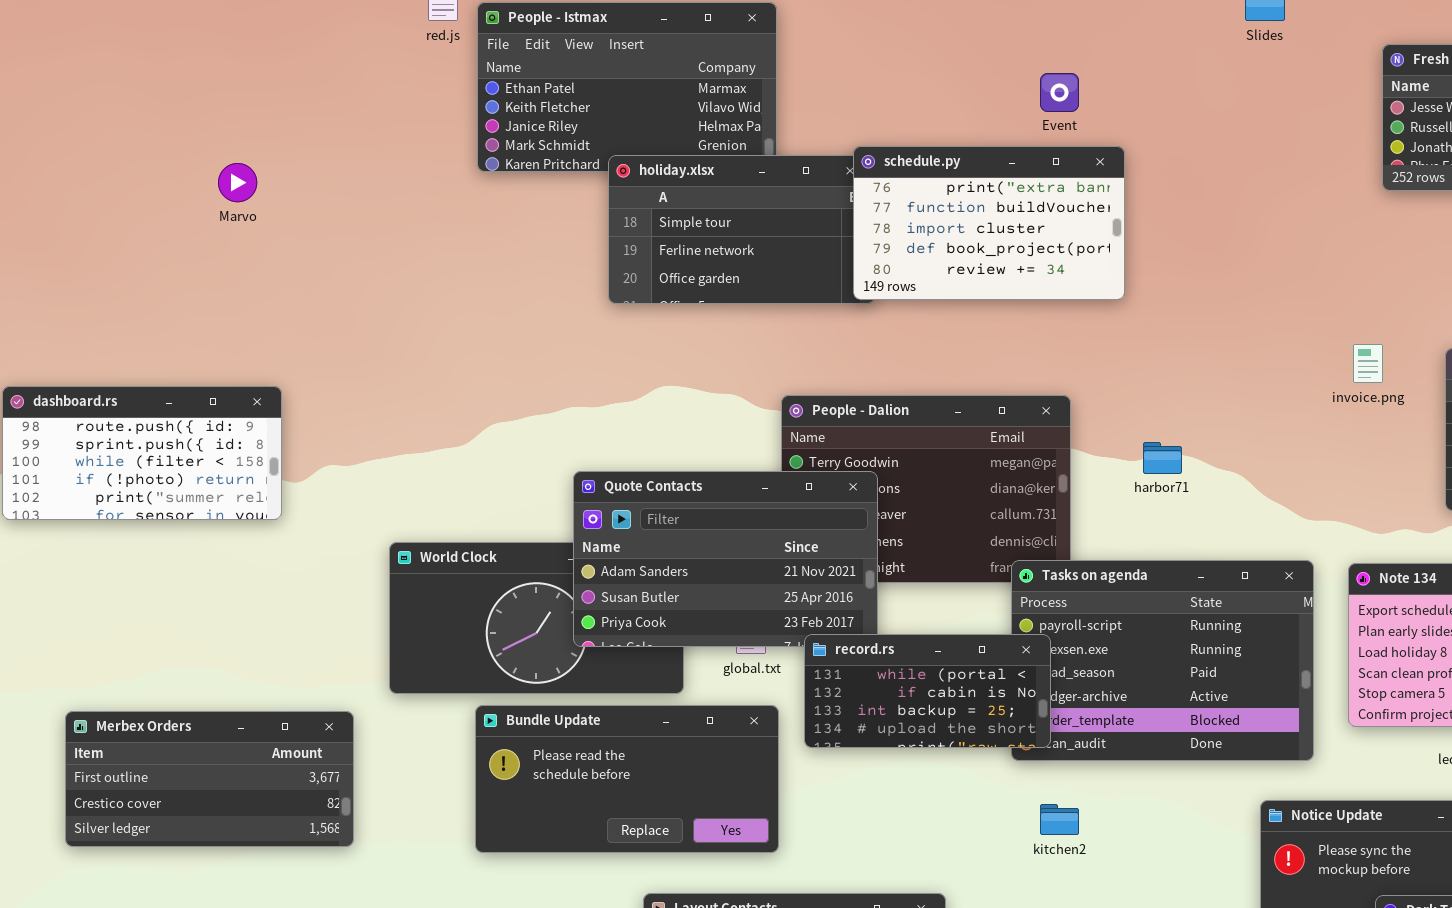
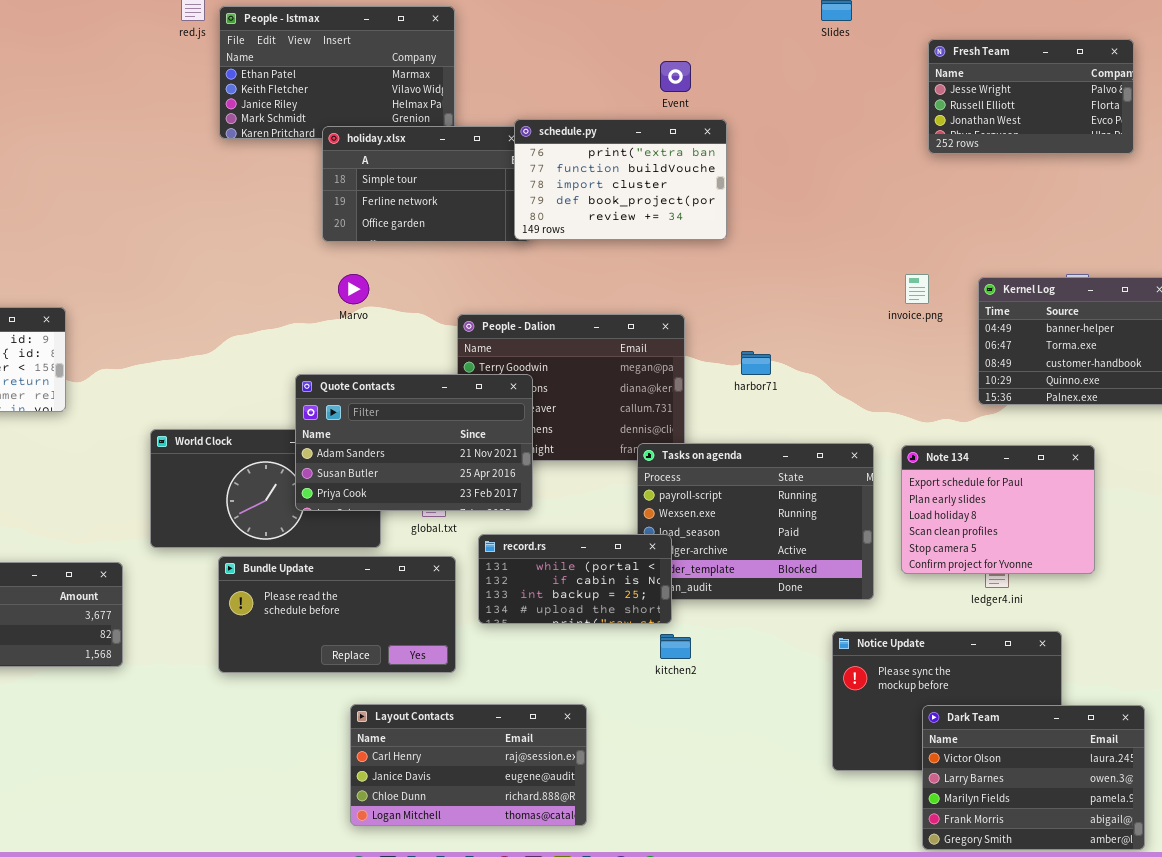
Marvo: [218,163,257,202] -> [338,274,369,304], moved
record.rs: [804,634,1051,748] -> [478,534,672,624], moved

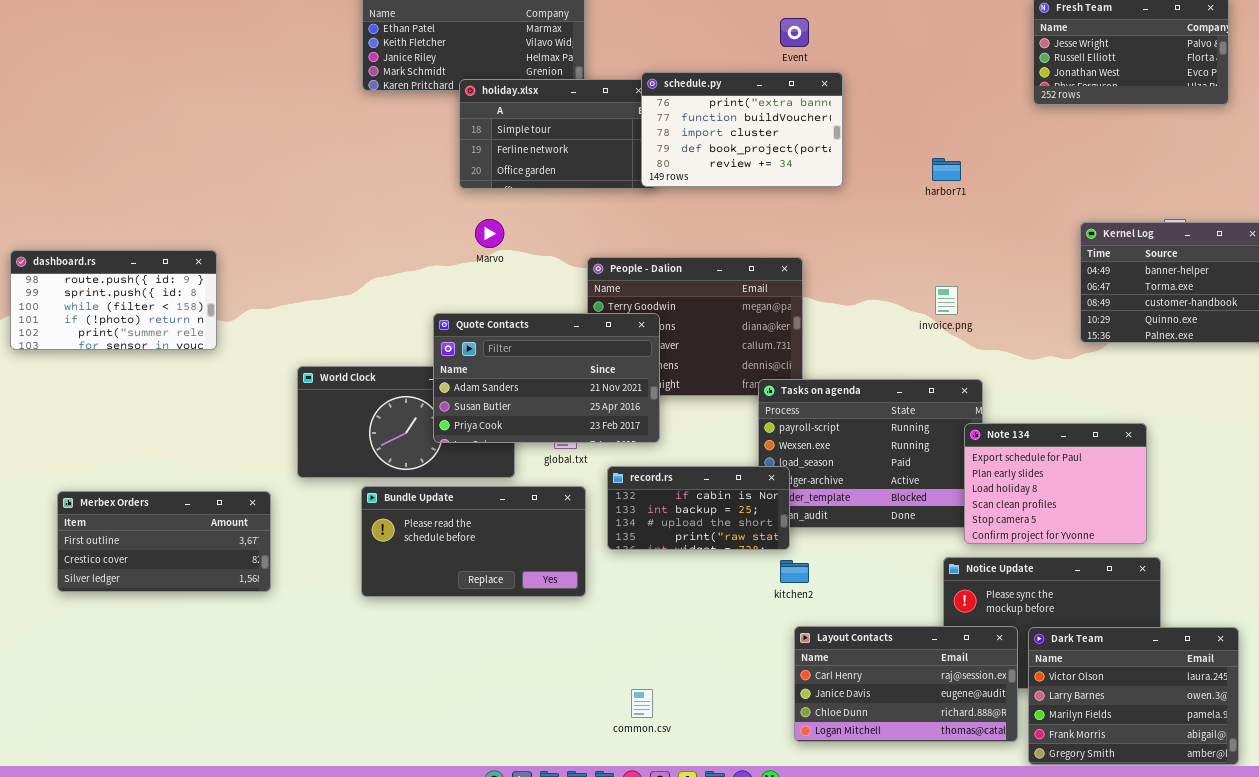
invoice.png: [905,274,929,304] -> [935,286,958,315], moved
harbor71: [741,351,771,375] -> [932,158,961,181], moved
Note 134: [901,445,1095,574] -> [964,423,1147,544], moved
record.rs: [478,534,672,624] -> [607,466,790,550], scrolled down 1 row
Layout Contacts: [350,704,587,826] -> [794,626,1018,742], moved

